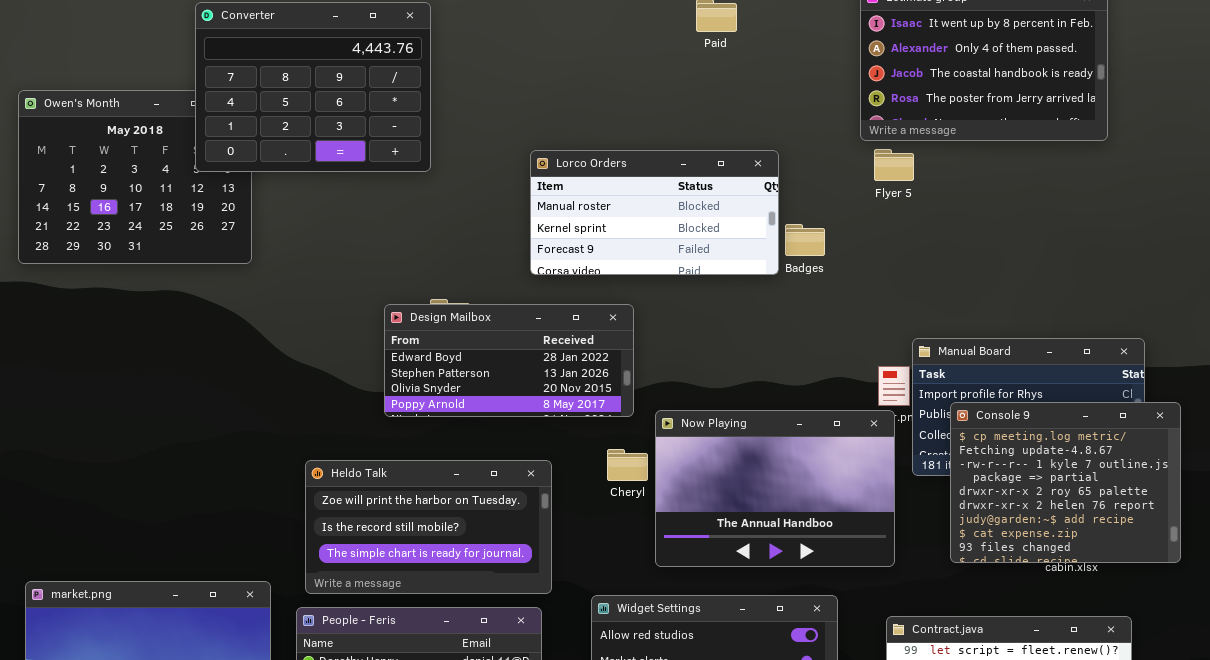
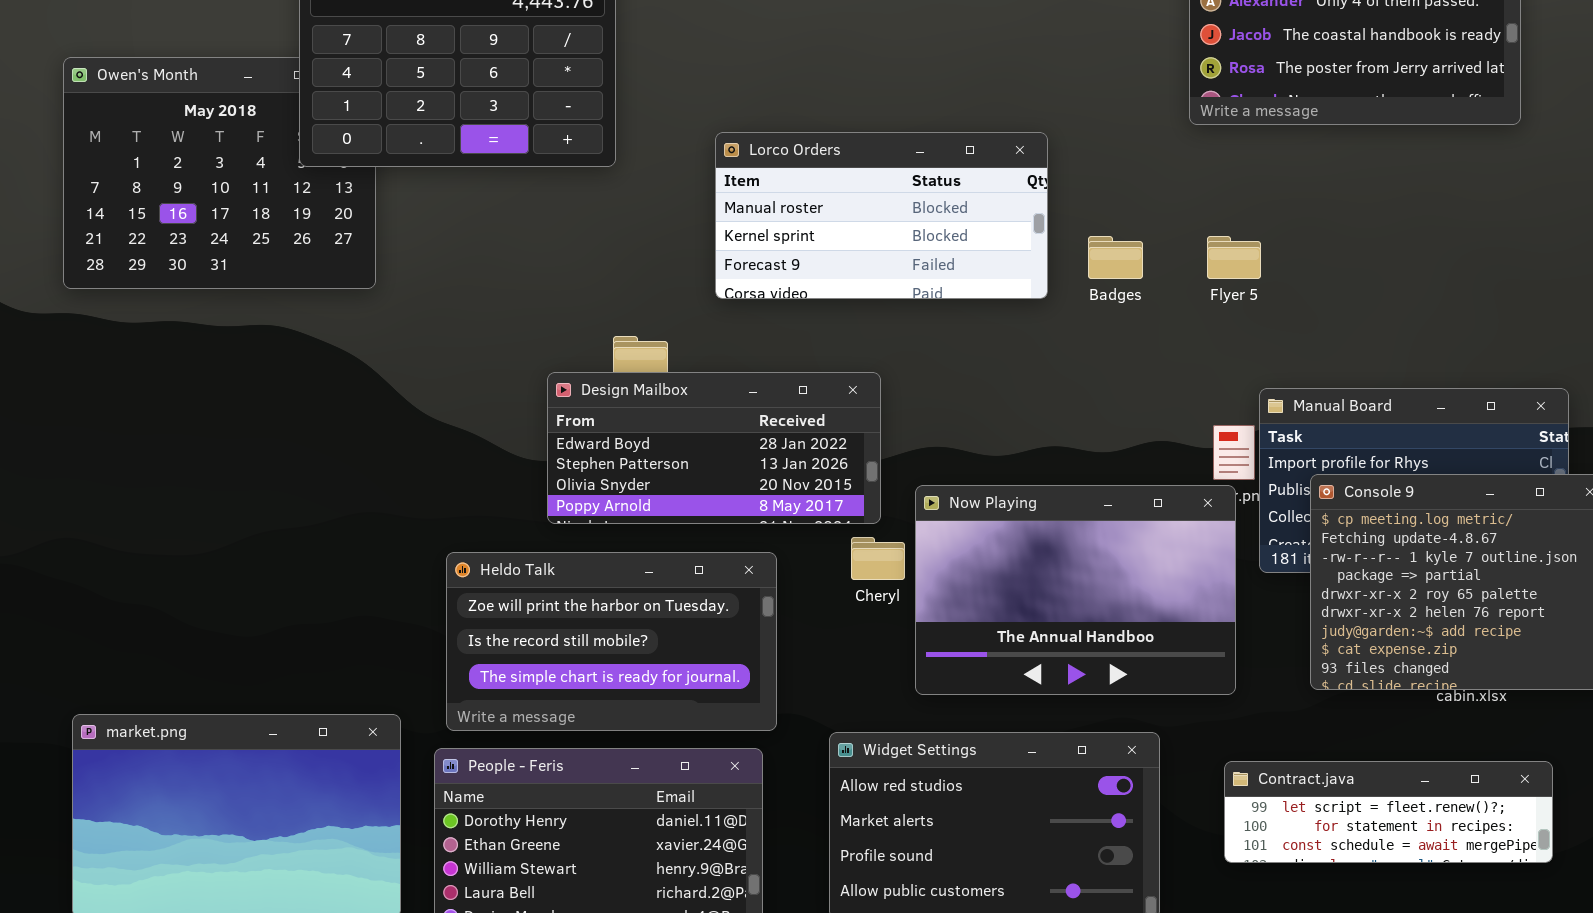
Flyer 5: [874,149,914,181] -> [1207,236,1261,279], moved
Lorco Orders: [530,150,779,275] -> [715,132,1048,299], moved
Design Mailbox: [384,304,634,417] -> [547,372,881,524], moved

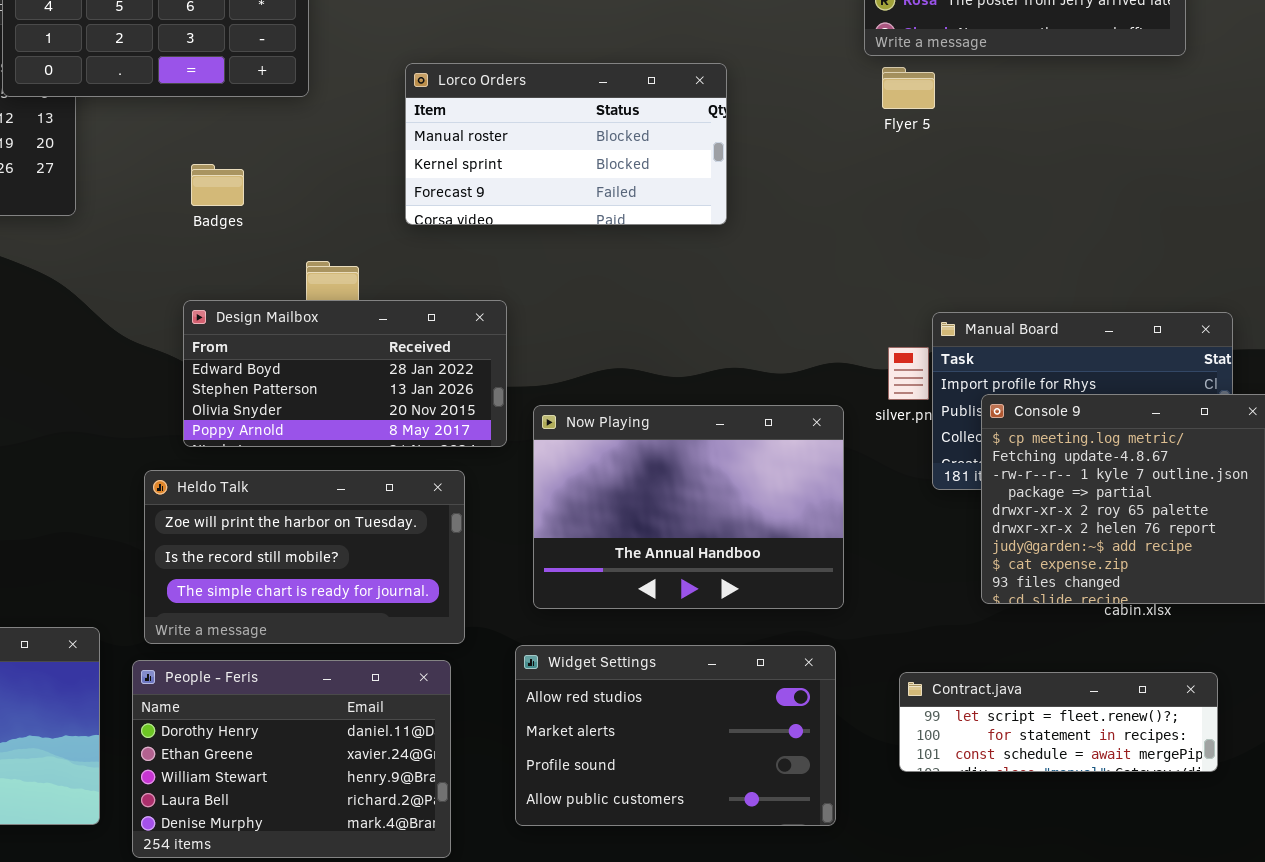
Badges: [1088,236,1143,279] -> [191,164,244,206], moved
Flyer 5: [1207,236,1261,279] -> [882,67,935,109], moved
Design Mailbox: [547,372,881,524] -> [183,300,507,447], moved
Now Playing: [915,485,1236,695] -> [533,405,844,609], moved

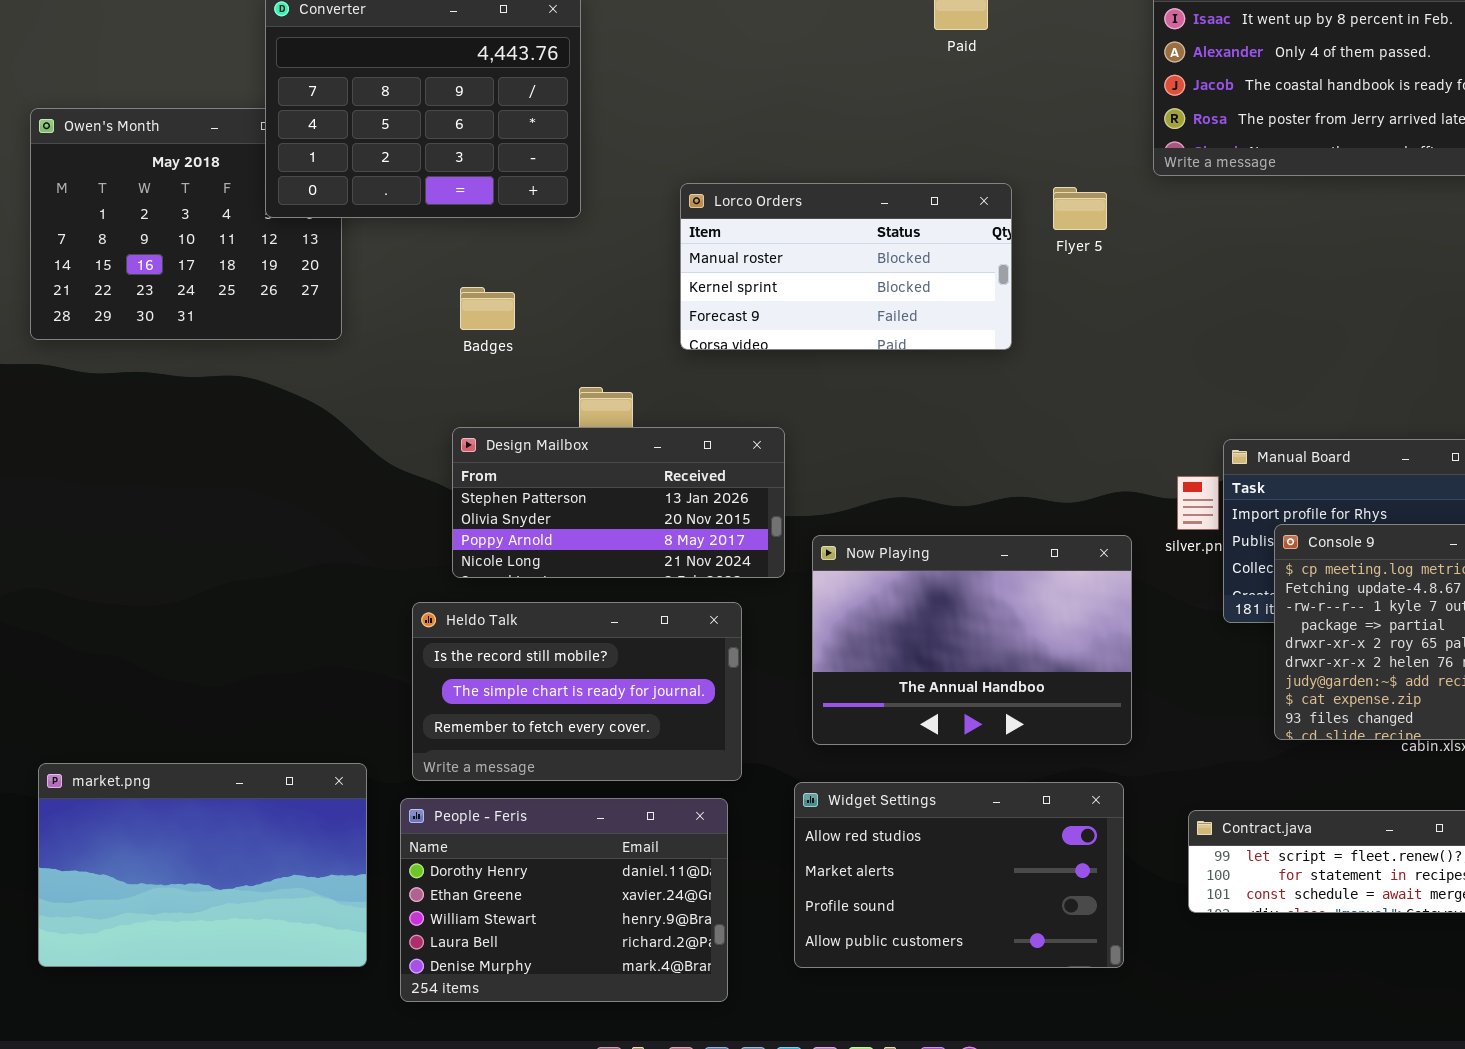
Flyer 5: [882,67,935,109] -> [1053,187,1107,230], moved
Design Mailbox: [183,300,507,447] -> [452,427,785,578], scrolled down 1 row
Heldo Talk: [144,470,465,644] -> [412,602,742,781], scrolled down 1 row

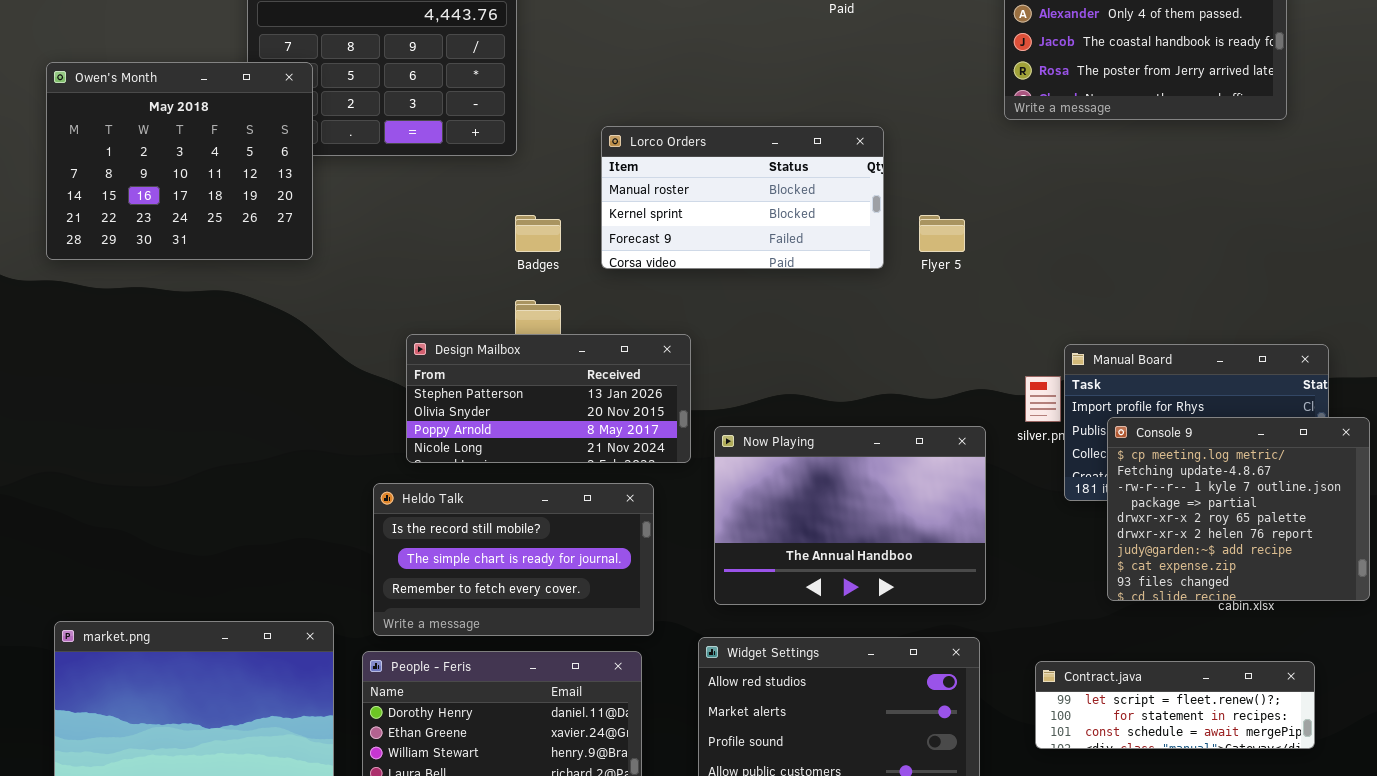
Owen's Month: [30,108,342,340] -> [46,62,313,260], raised
Flyer 5: [1053,187,1107,230] -> [919,215,965,252], moved
Badges: [460,287,515,330] -> [515,215,561,252], moved

